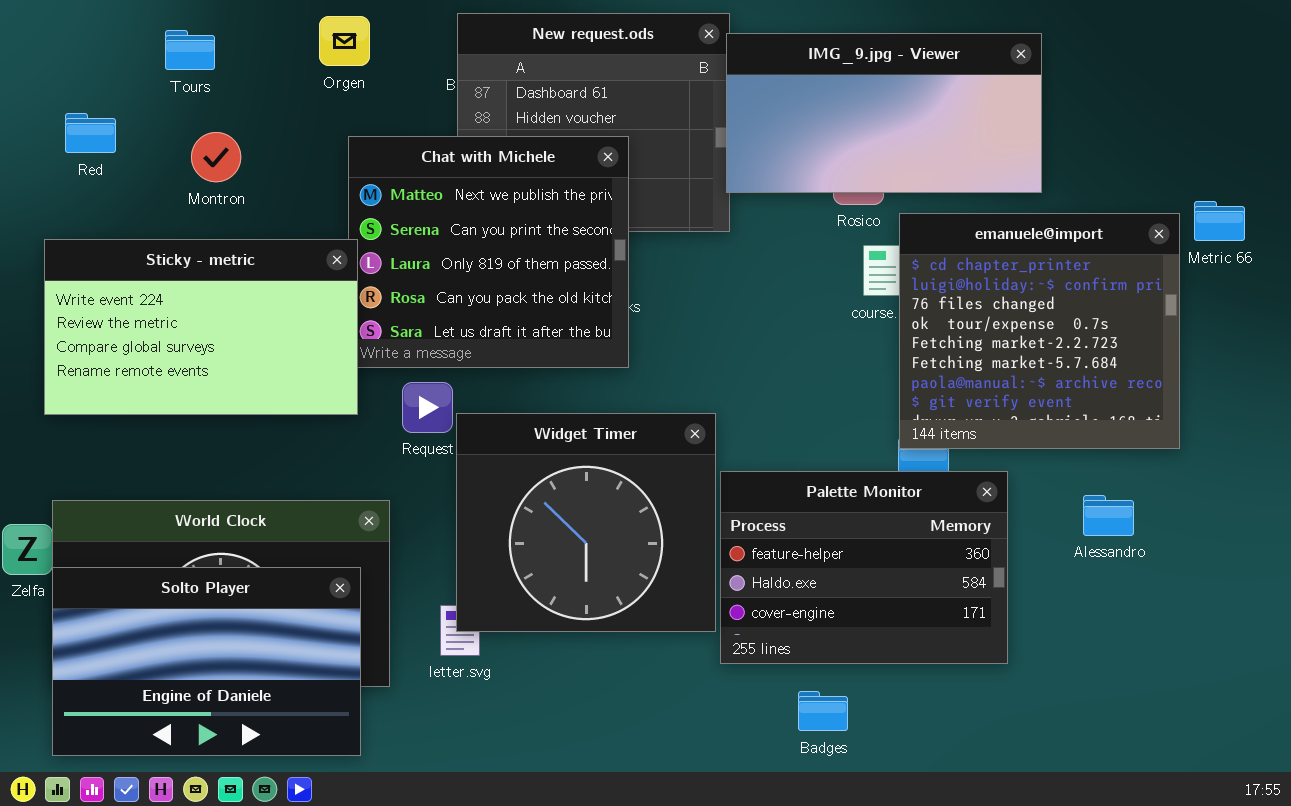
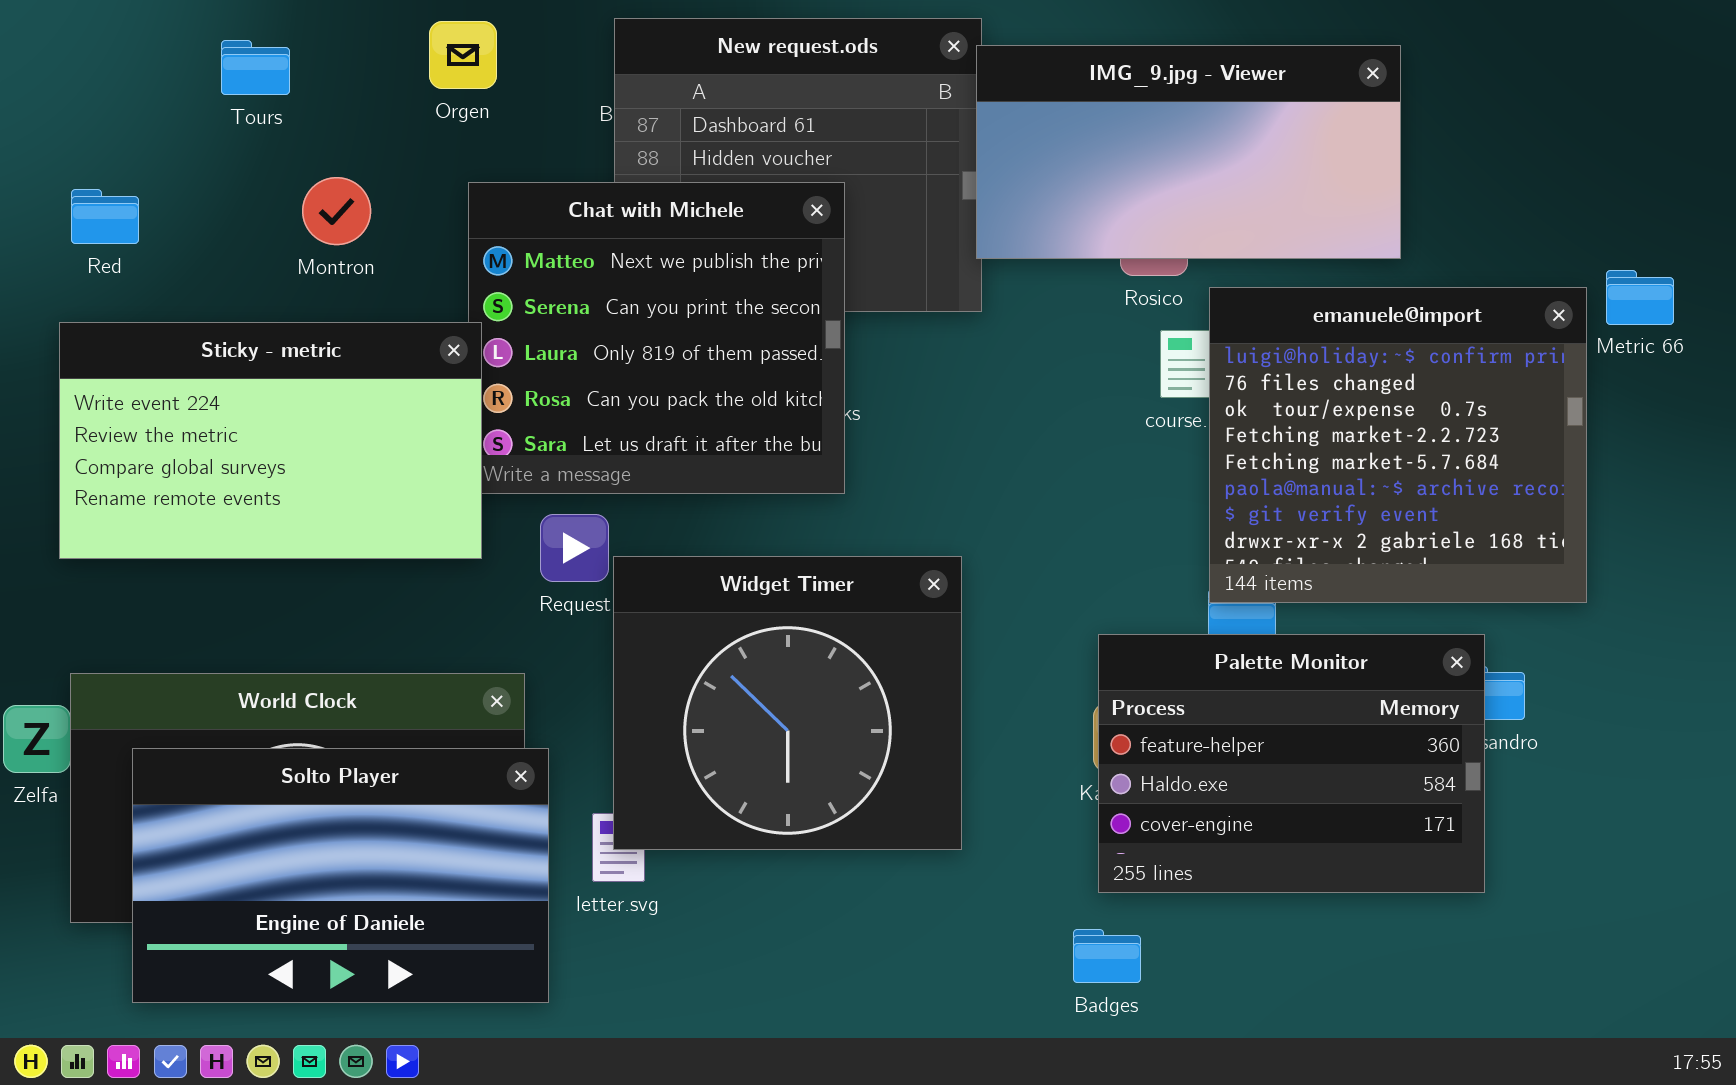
Red: [65,113,116,153] -> [71,189,139,244], moved
Montron: [191,132,241,182] -> [302,177,371,245], moved
emanuele@import: [899,213,1180,449] -> [1209,287,1587,603], scrolled down 1 row
Palette Monitor: [720,471,1008,664] -> [1098,634,1485,893], moved
Solto Player: [52,567,361,756] -> [132,748,549,1003], moved

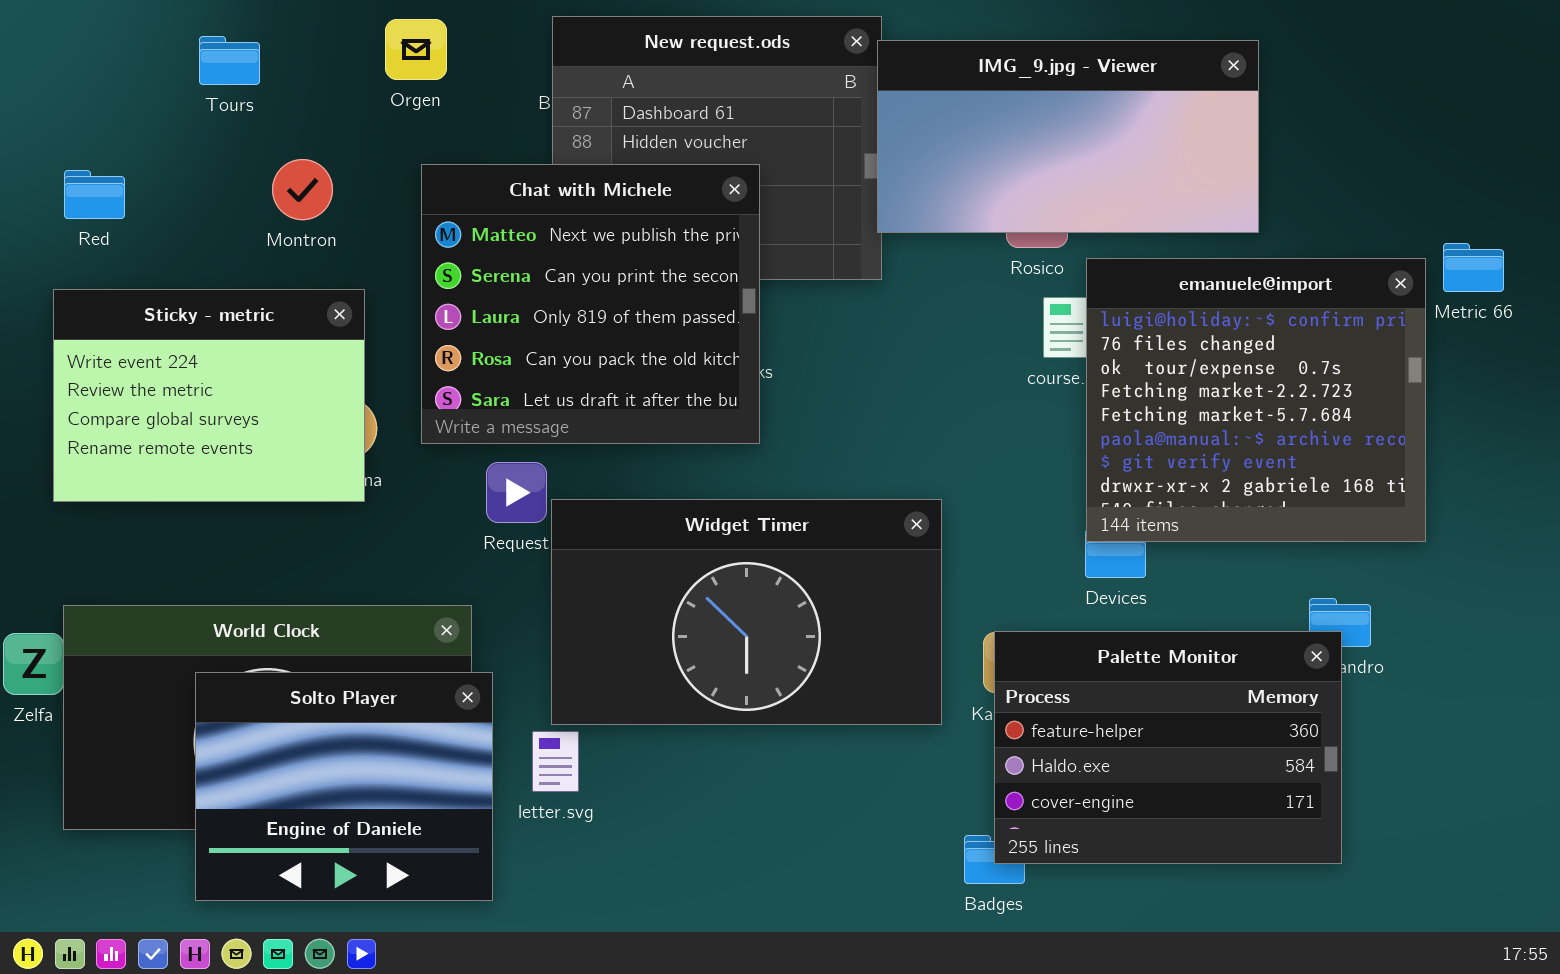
Sticky - metric: [59,322,482,559] -> [53,289,365,502], resized
Widget Timer: [613,556,962,850] -> [551,499,942,725], resized
Palette Monitor: [1098,634,1485,893] -> [994,631,1342,864], moved
Solto Player: [132,748,549,1003] -> [195,672,493,901], resized

